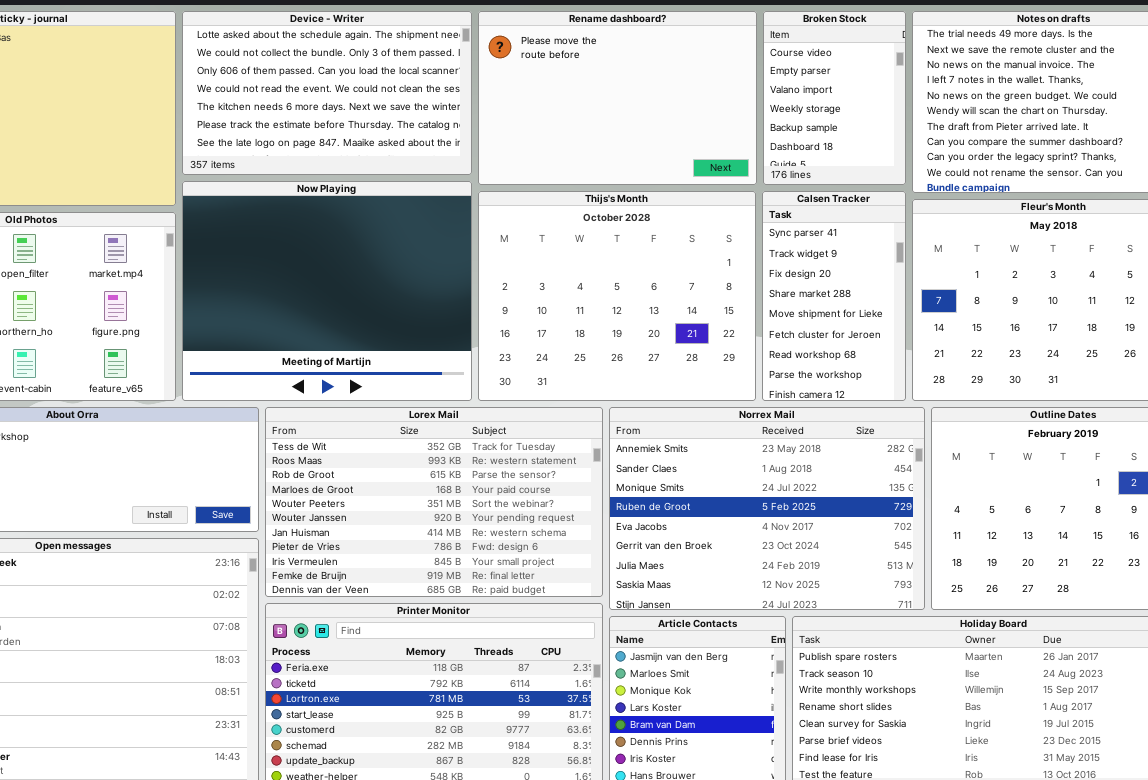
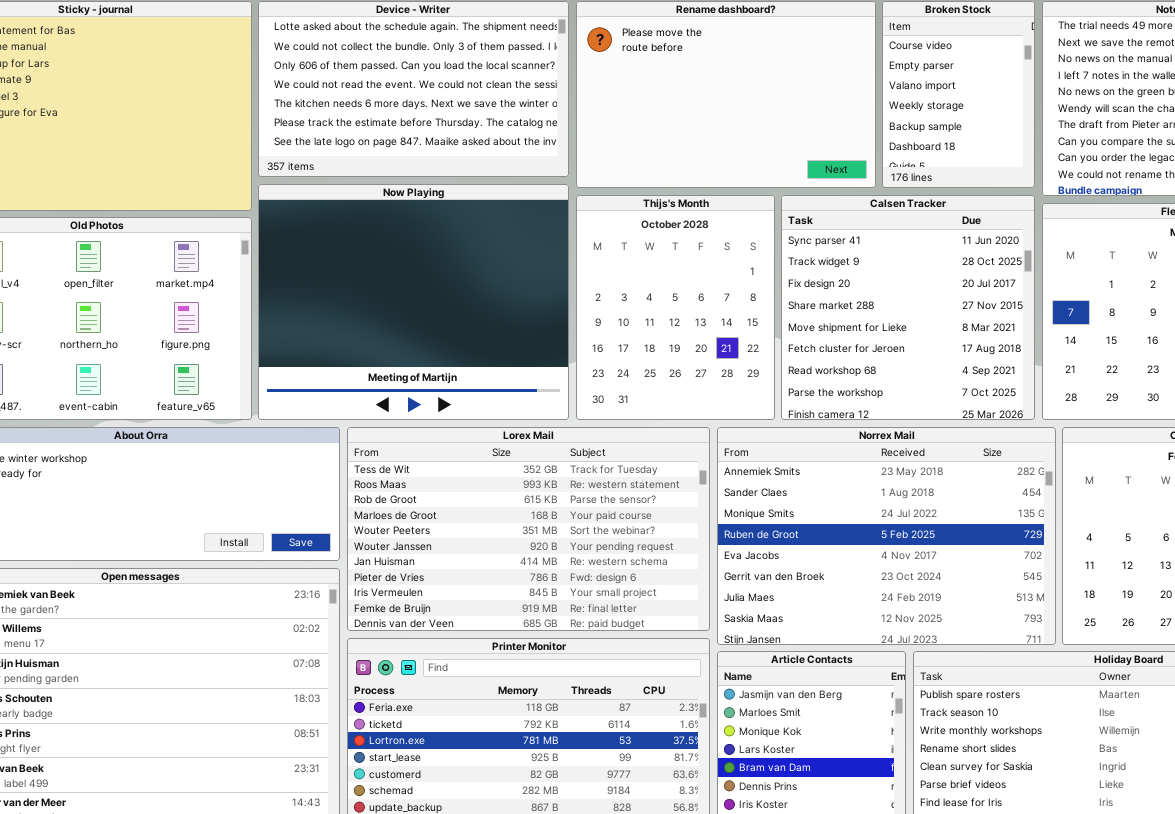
Thijs's Month: [478,191,756,401] -> [576,195,775,420], resized
Calsen Tracker: [762,191,906,401] -> [781,195,1035,420], resized

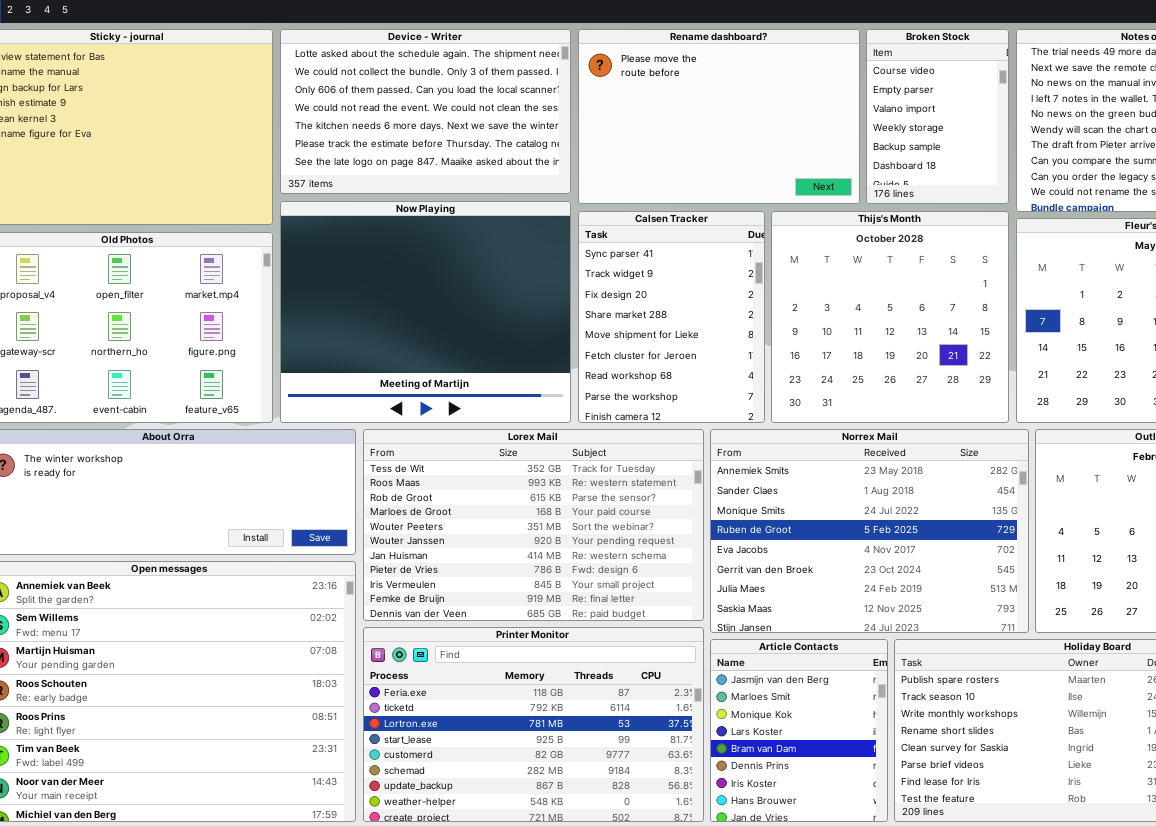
Thijs's Month: [576,195,775,420] -> [771,211,1009,423], moved, resized
Calsen Tracker: [781,195,1035,420] -> [578,211,765,423], moved, resized

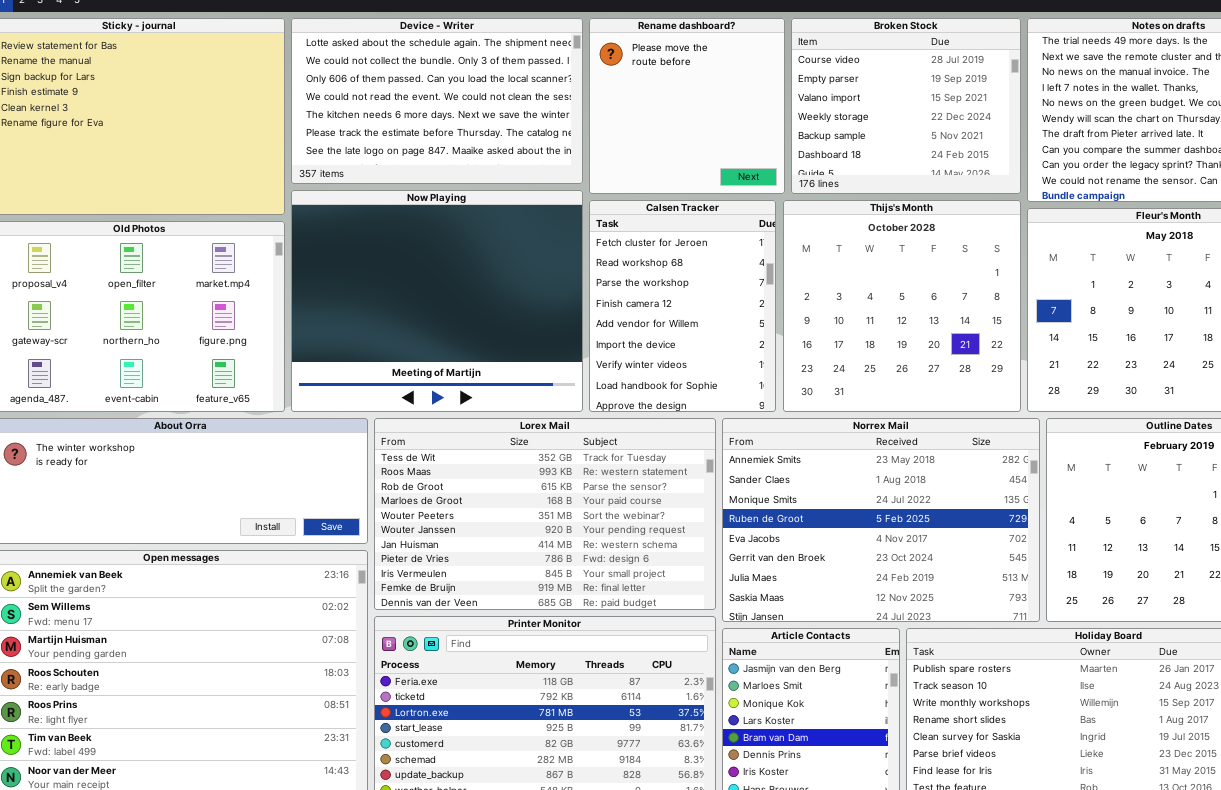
Rename dashboard?: [578,29,860,204] -> [589,18,785,194], resized
Broken Stock: [866,29,1009,204] -> [791,18,1021,194], resized
Calsen Tracker: [578,211,765,423] -> [589,200,776,412], scrolled down 5 rows

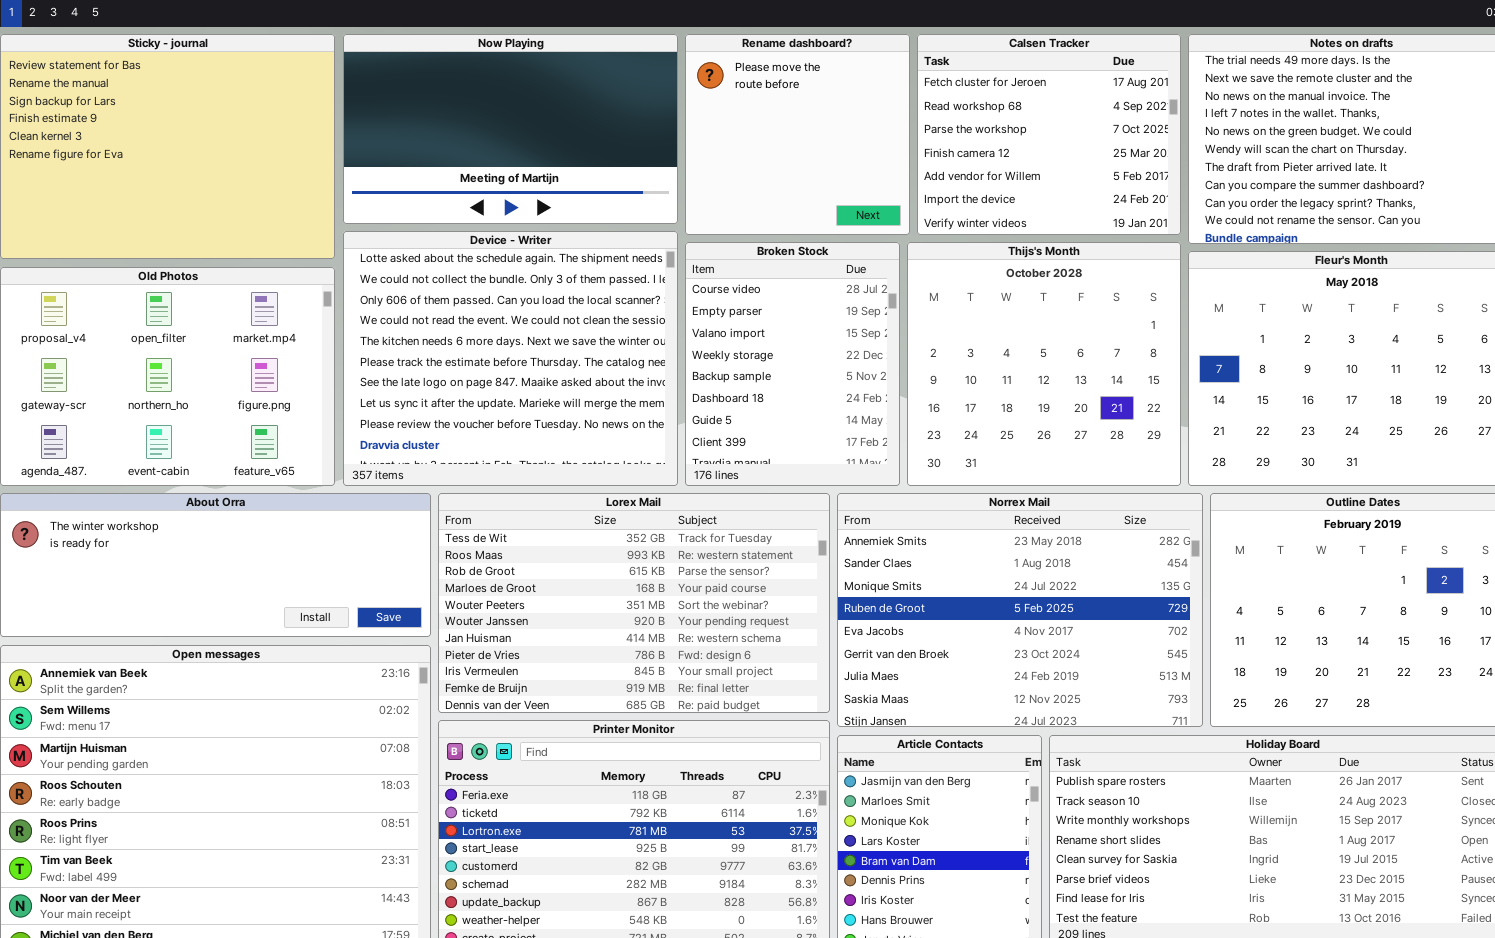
Device - Writer: [291,18,583,184] -> [343,231,678,486], moved, resized
Broken Stock: [791,18,1021,194] -> [685,242,900,486], moved, resized
Now Playing: [291,190,583,412] -> [343,34,678,224], moved, resized
Calsen Tracker: [589,200,776,412] -> [917,34,1181,235], moved, resized

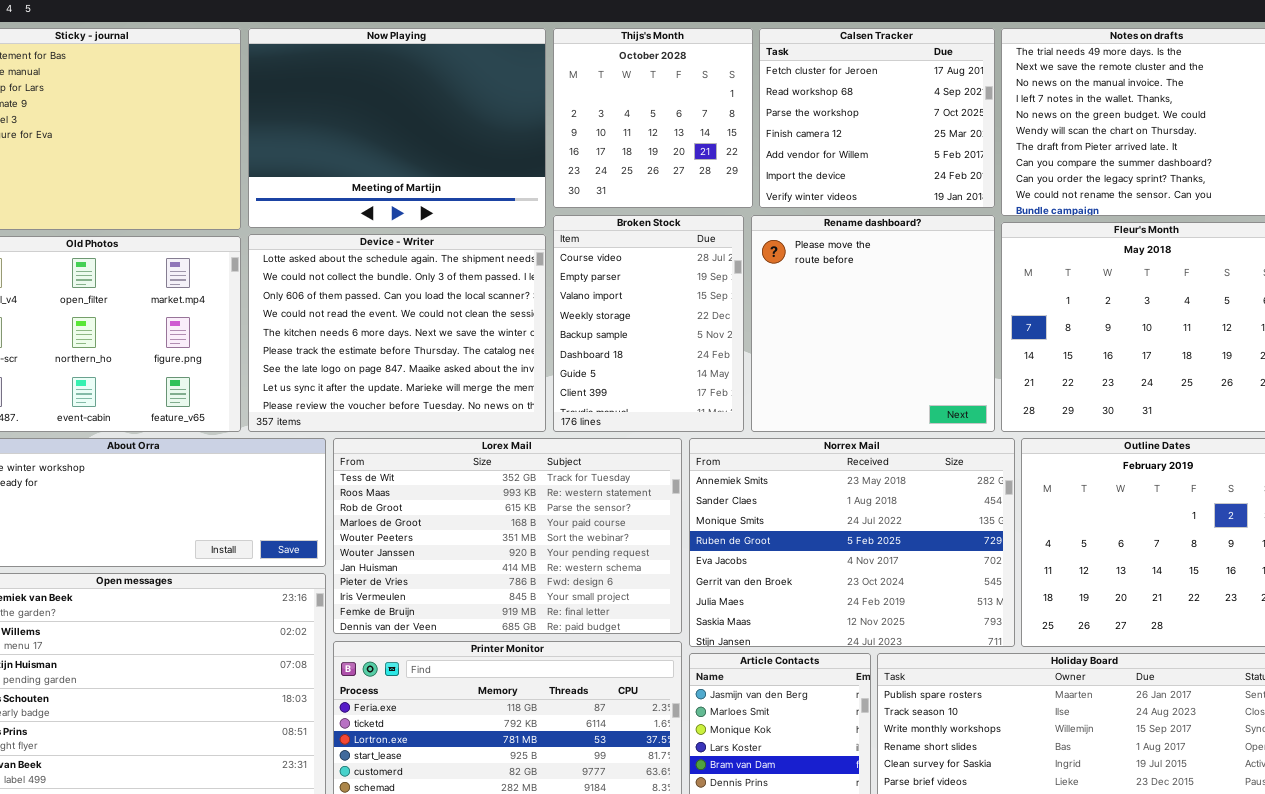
Now Playing: [343,34,678,224] -> [248,28,546,228], resized
Rename dashboard?: [685,34,910,235] -> [751,215,995,432], moved, resized
Device - Writer: [343,231,678,486] -> [248,234,546,432], resized
Thijs's Month: [907,242,1181,486] -> [553,28,753,208], moved, resized

